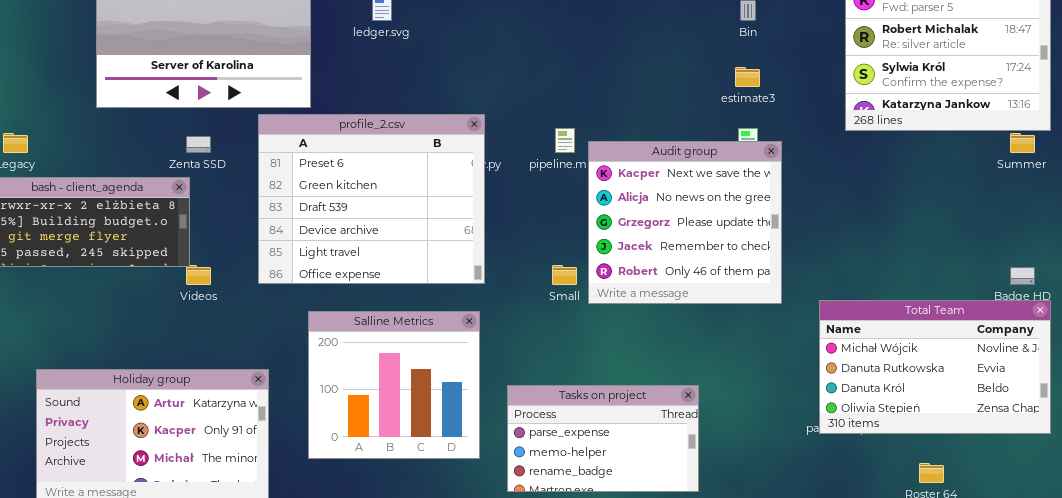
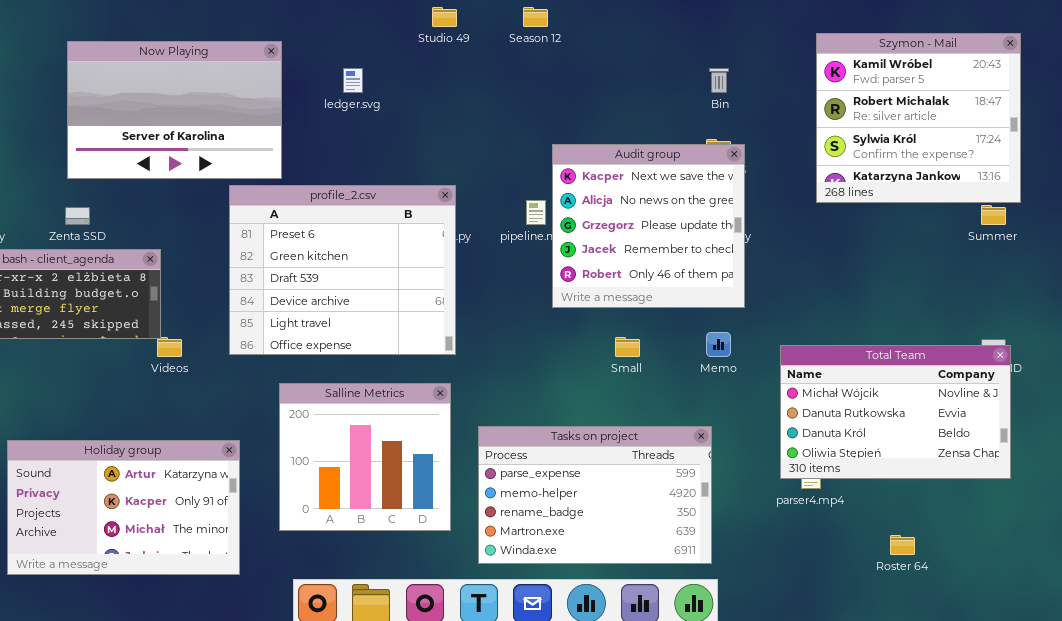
Zenta SSD: [186,136,211,153] -> [65,207,90,225], moved
Audit group: [588,141,782,304] -> [552,144,745,308], moved
Small: [552,265,577,285] -> [615,337,640,357], moved
Total Team: [819,300,1051,434] -> [780,345,1011,479], moved
Tasks on project: [507,385,699,492] -> [478,426,712,564], resized

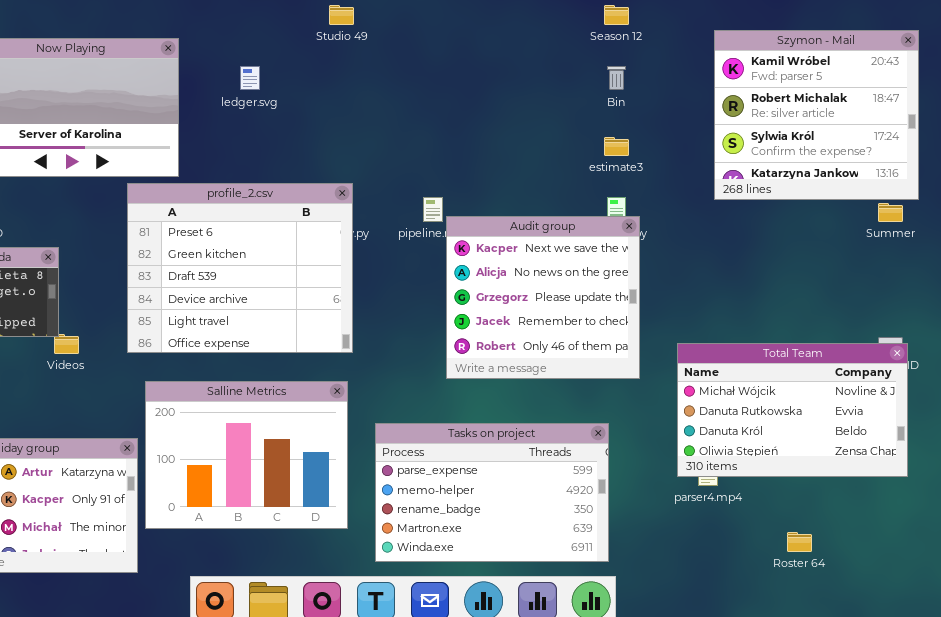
Season 12: [523,7,548,27] -> [604,5,629,25], moved
Audit group: [552,144,745,308] -> [446,216,640,379], moved
Salline Metrics: [279,383,451,531] -> [145,381,348,529], resized

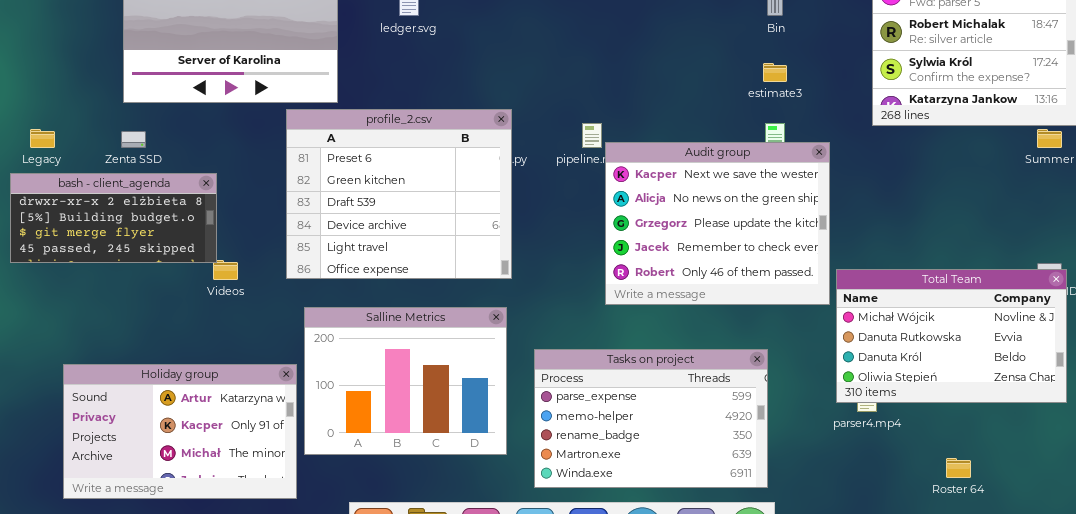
Audit group: [446,216,640,379] -> [605,142,830,305], resized

